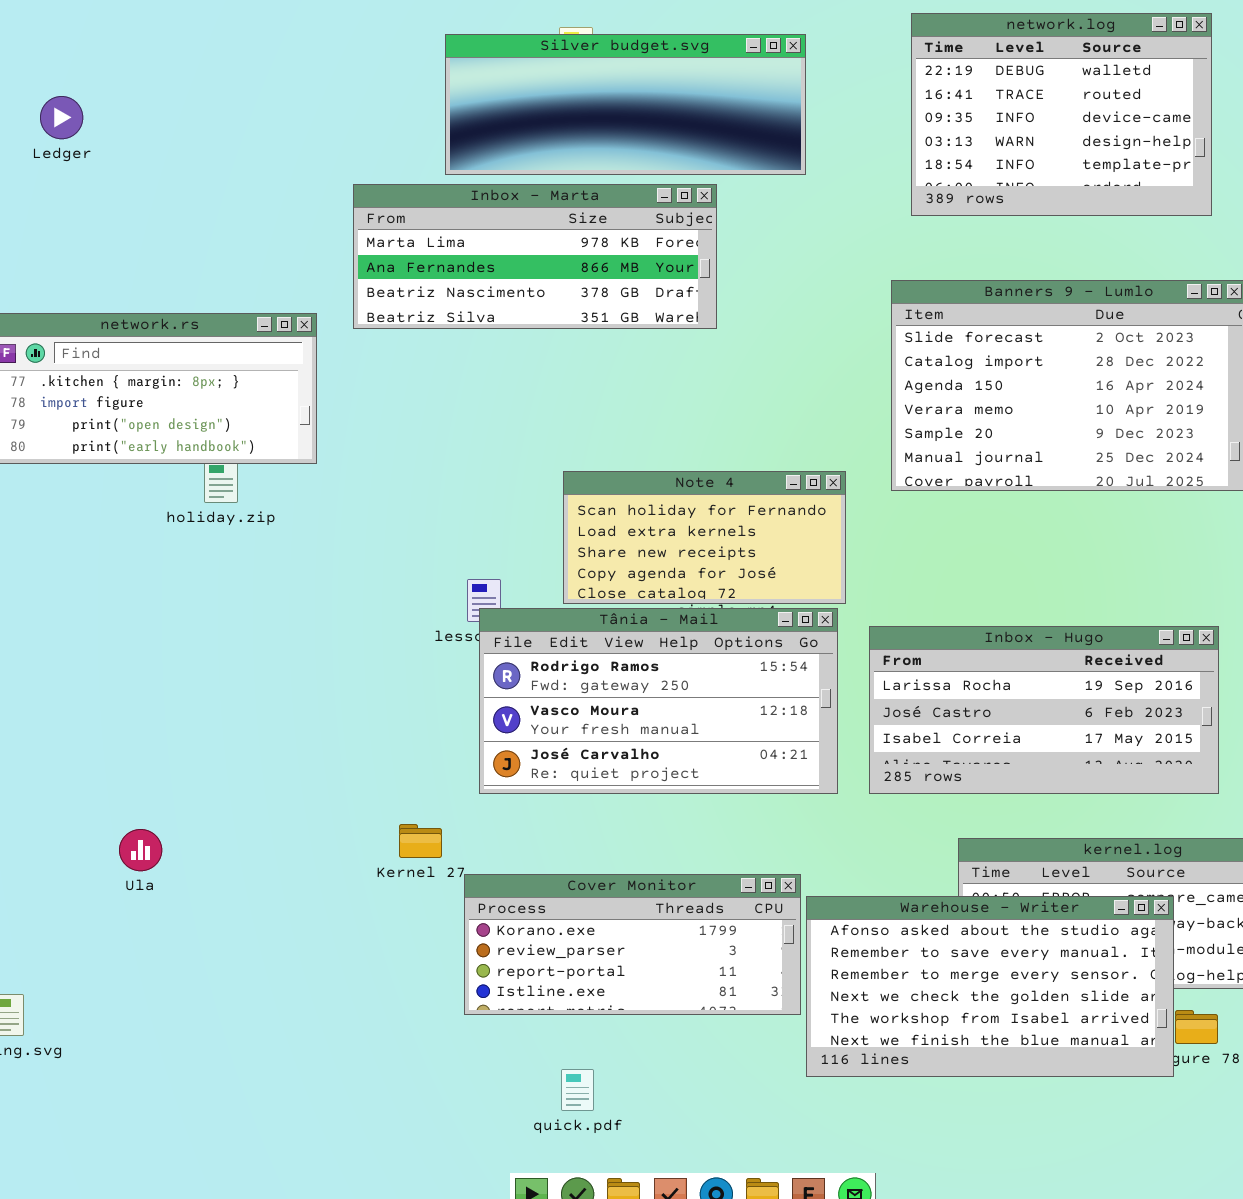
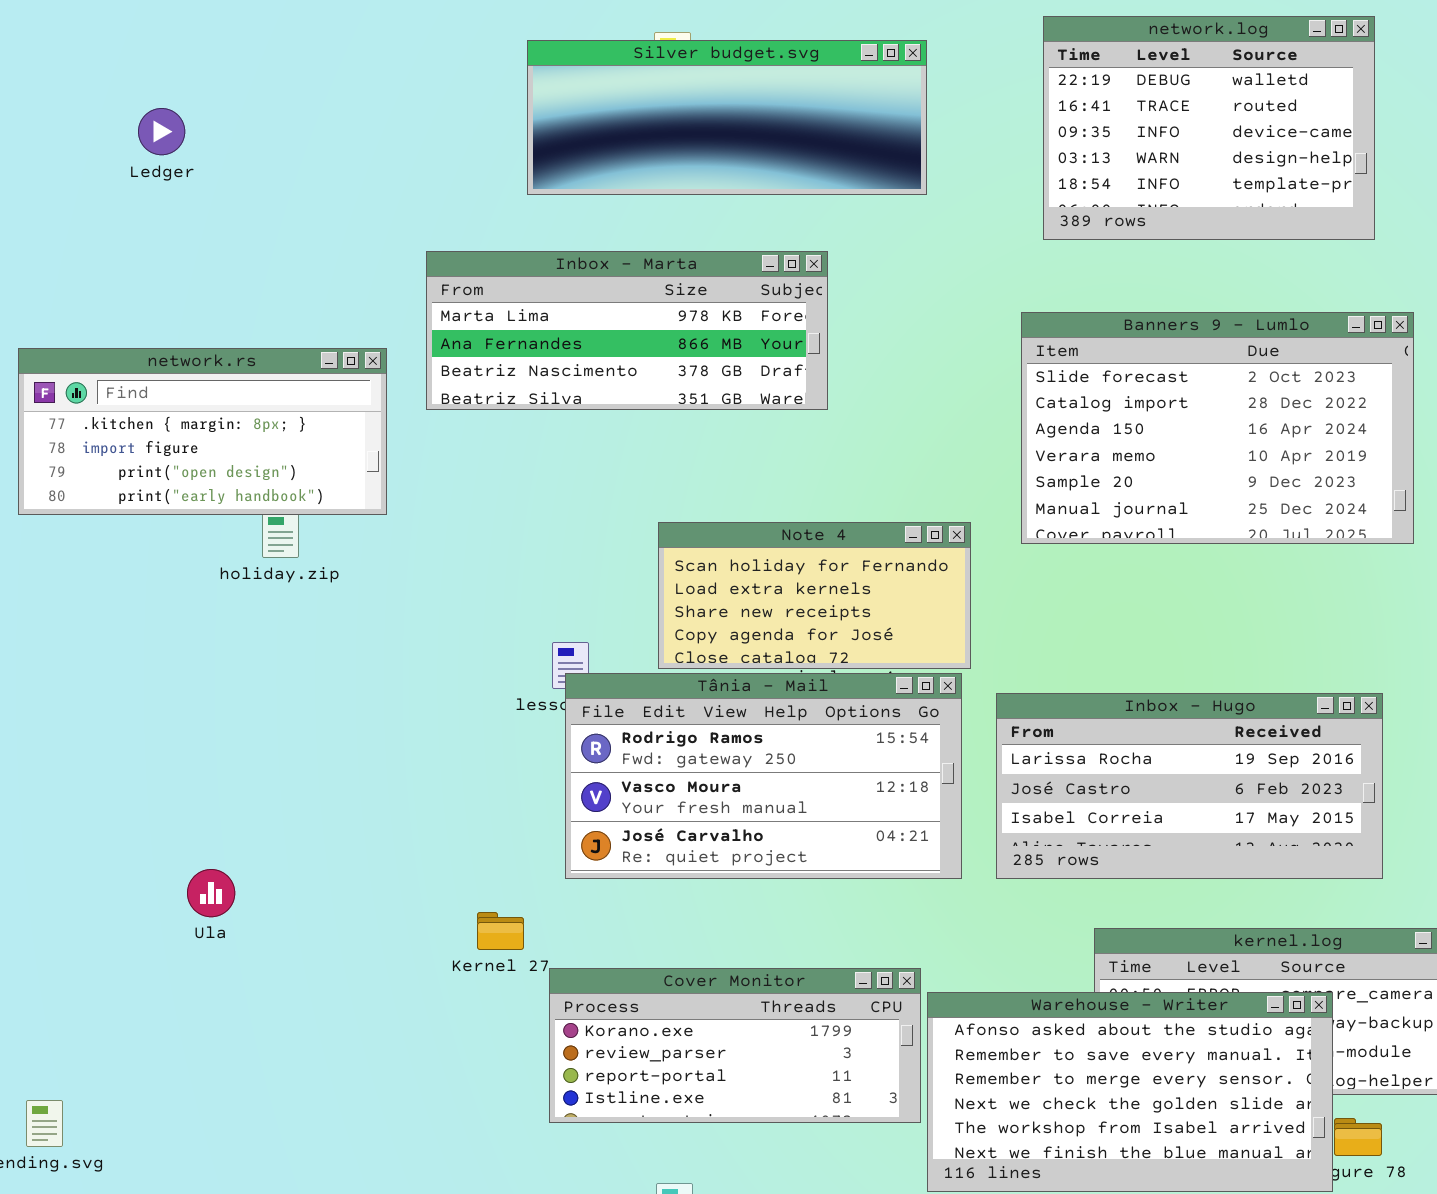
Ledger: [40,96,83,139] -> [138,108,185,155], moved
Inbox - Marta: [353,184,717,329] -> [426,251,828,410], moved
Ula: [119,829,162,871] -> [187,869,235,917], moved

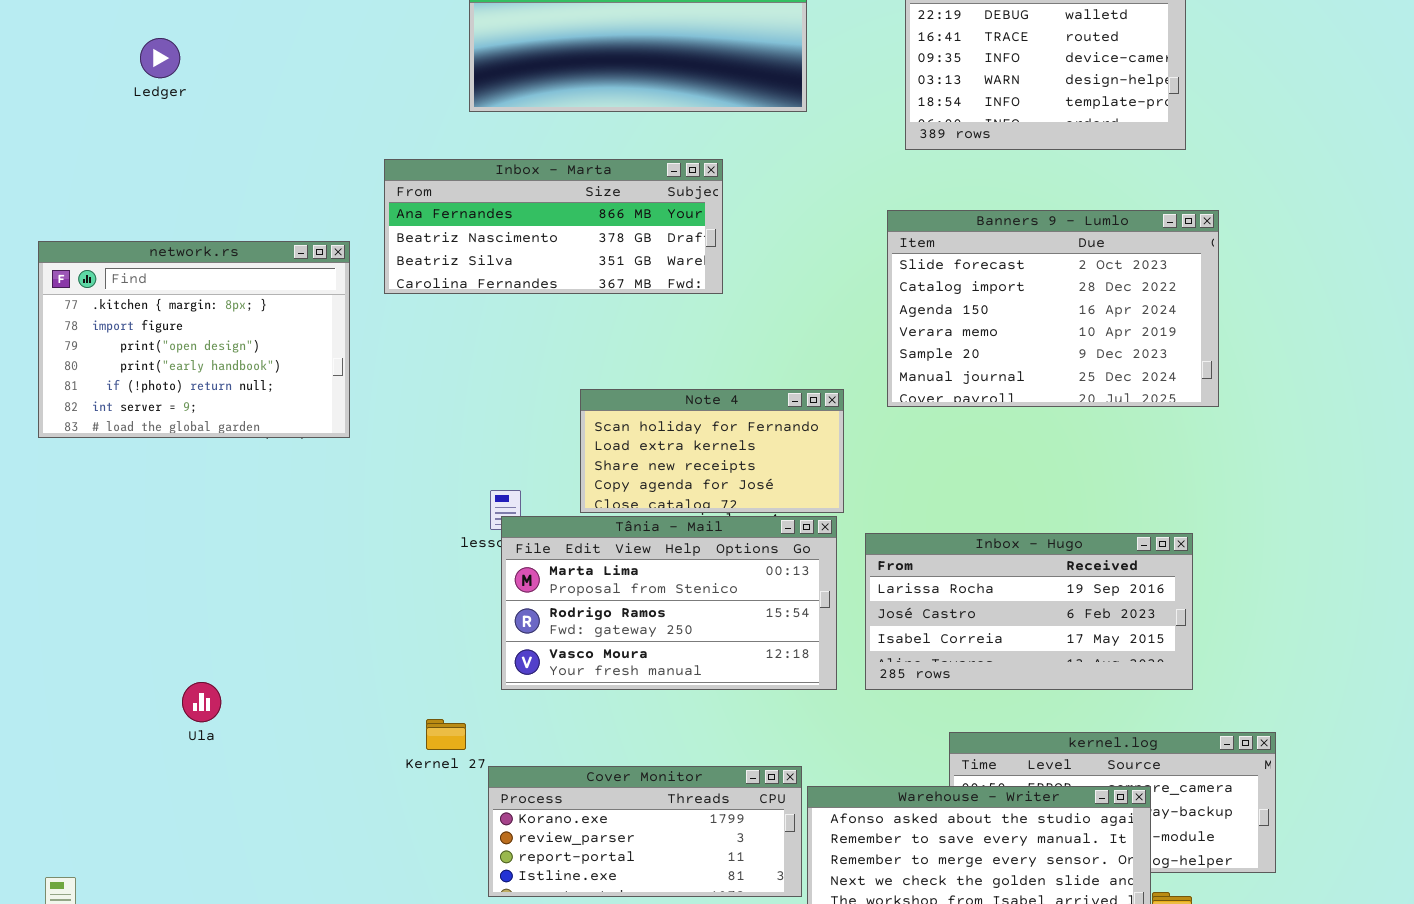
Inbox - Marta: [426,251,828,410] -> [384,159,723,294], scrolled down 1 row
network.rs: [18,348,387,515] -> [38,241,350,438], resized
Tânia - Mail: [565,673,962,879] -> [501,516,837,690], scrolled up 1 row

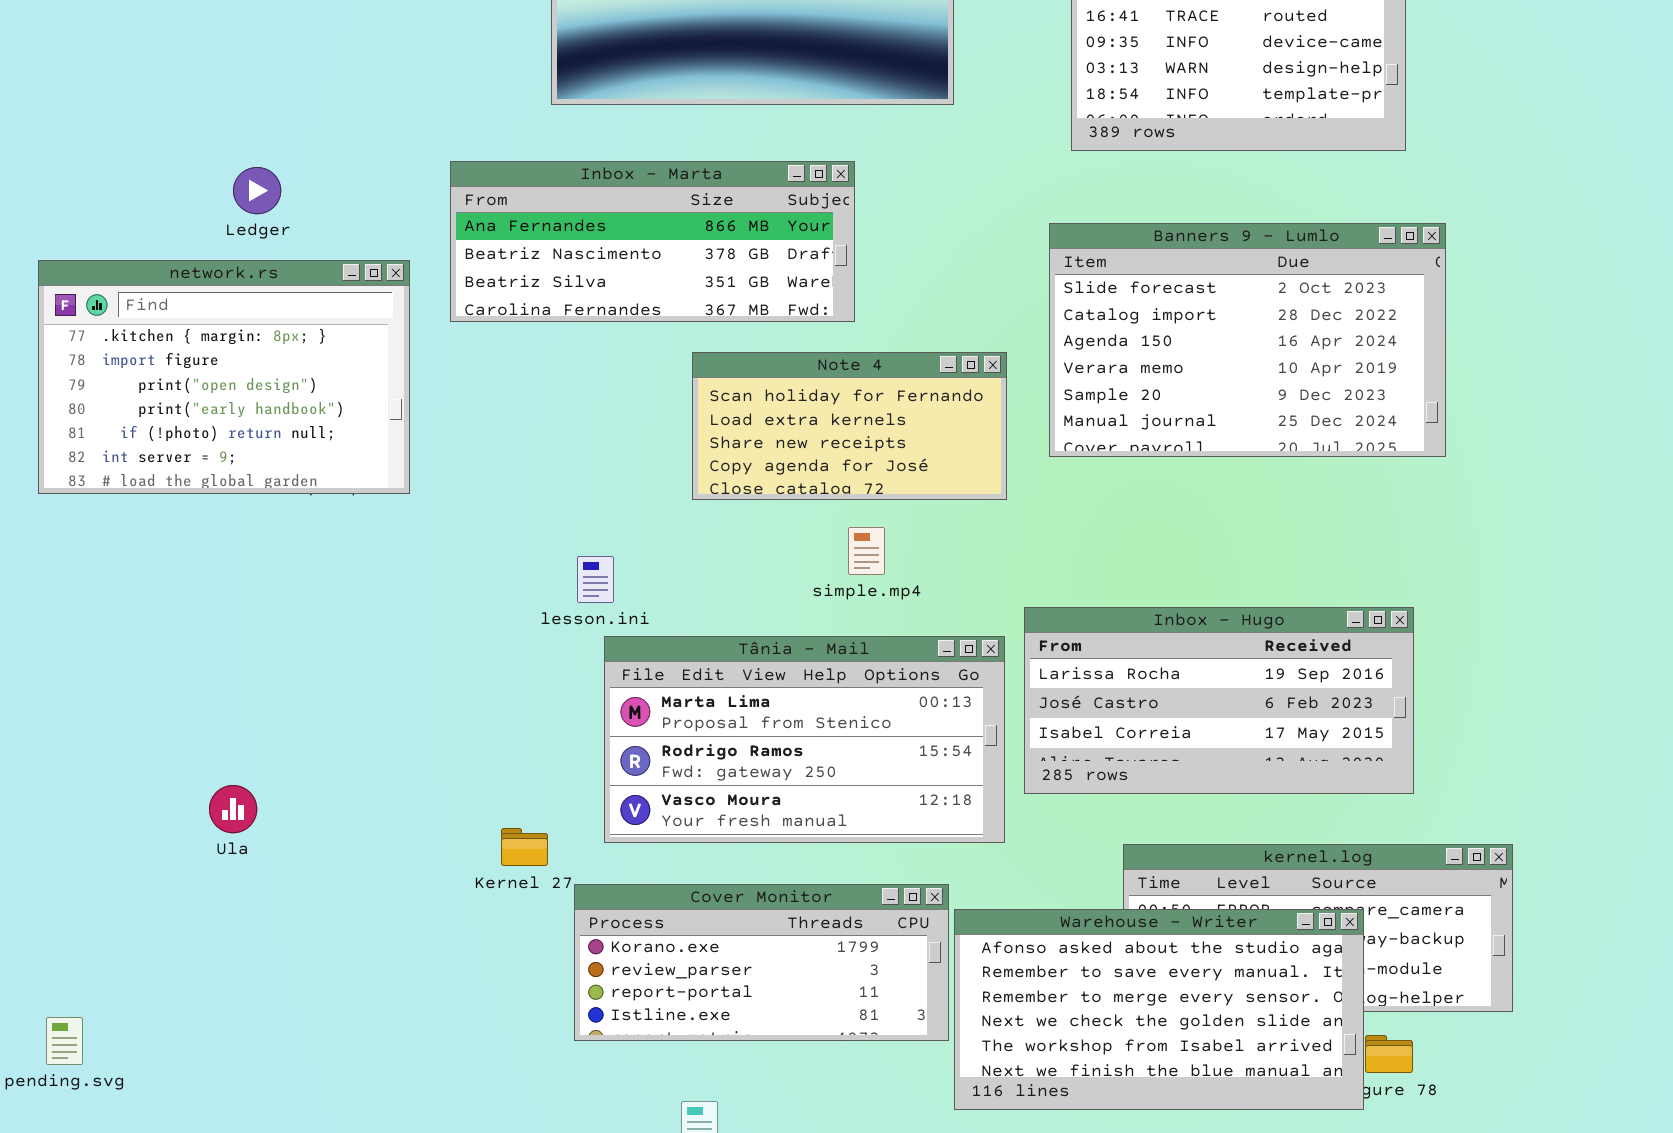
Ledger: [140,38,180,78] -> [233,167,281,214], moved
Note 4: [580,389,844,513] -> [692,352,1007,500], moved
Tânia - Mail: [501,516,837,690] -> [604,636,1005,843], moved

